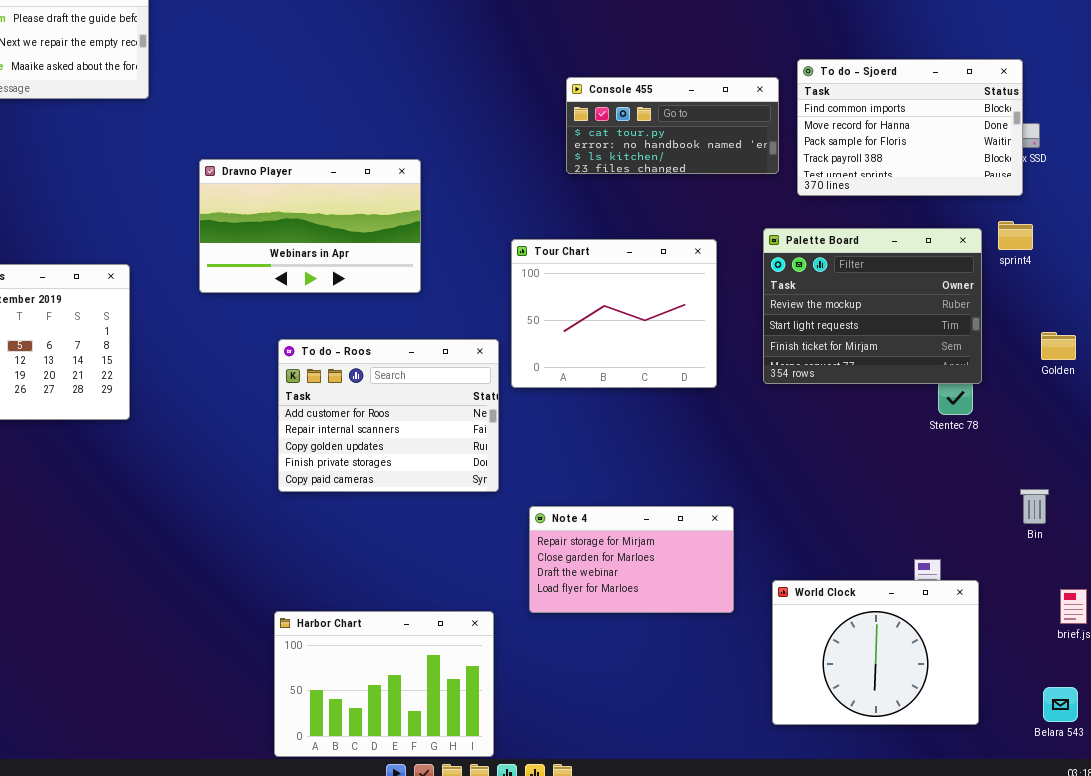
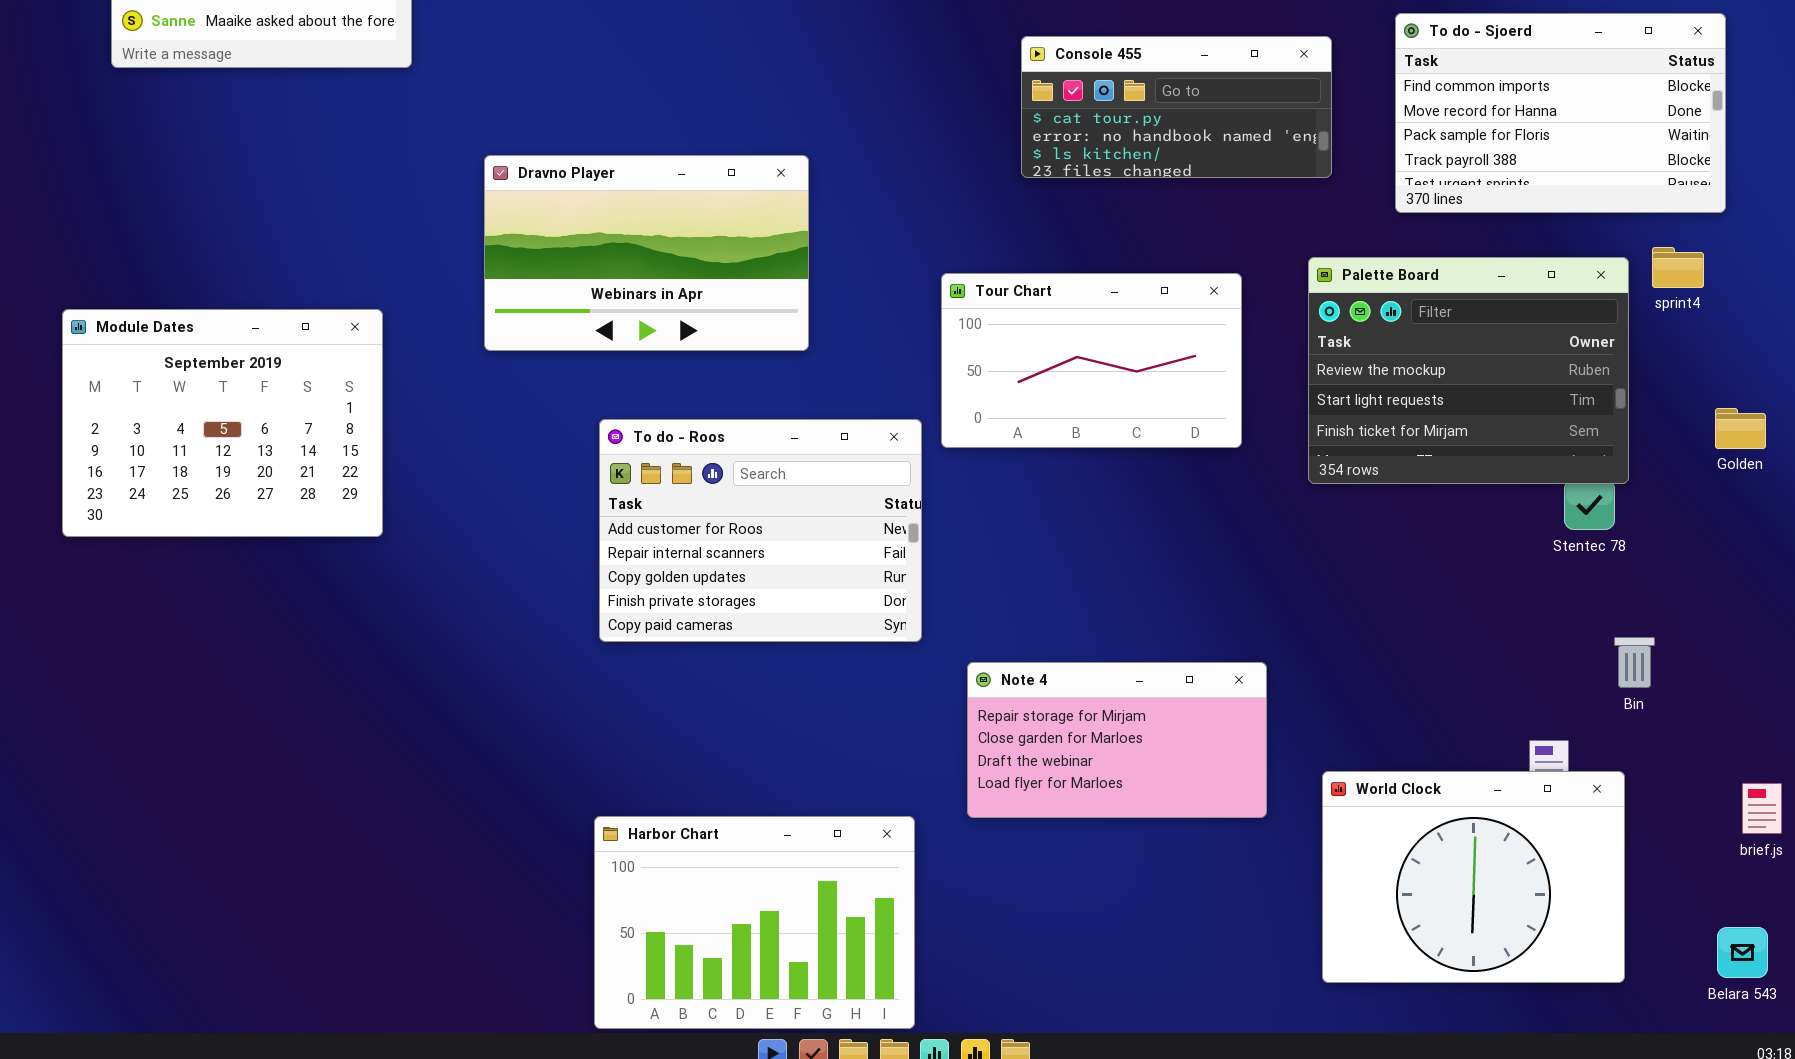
To do - Sjoerd: [797,59,1023,196] -> [1395,13,1726,213], moved
Tour Chart: [511,239,717,388] -> [941,273,1242,448], resized
Bin: [1020,489,1049,524] -> [1614,637,1655,688], moved

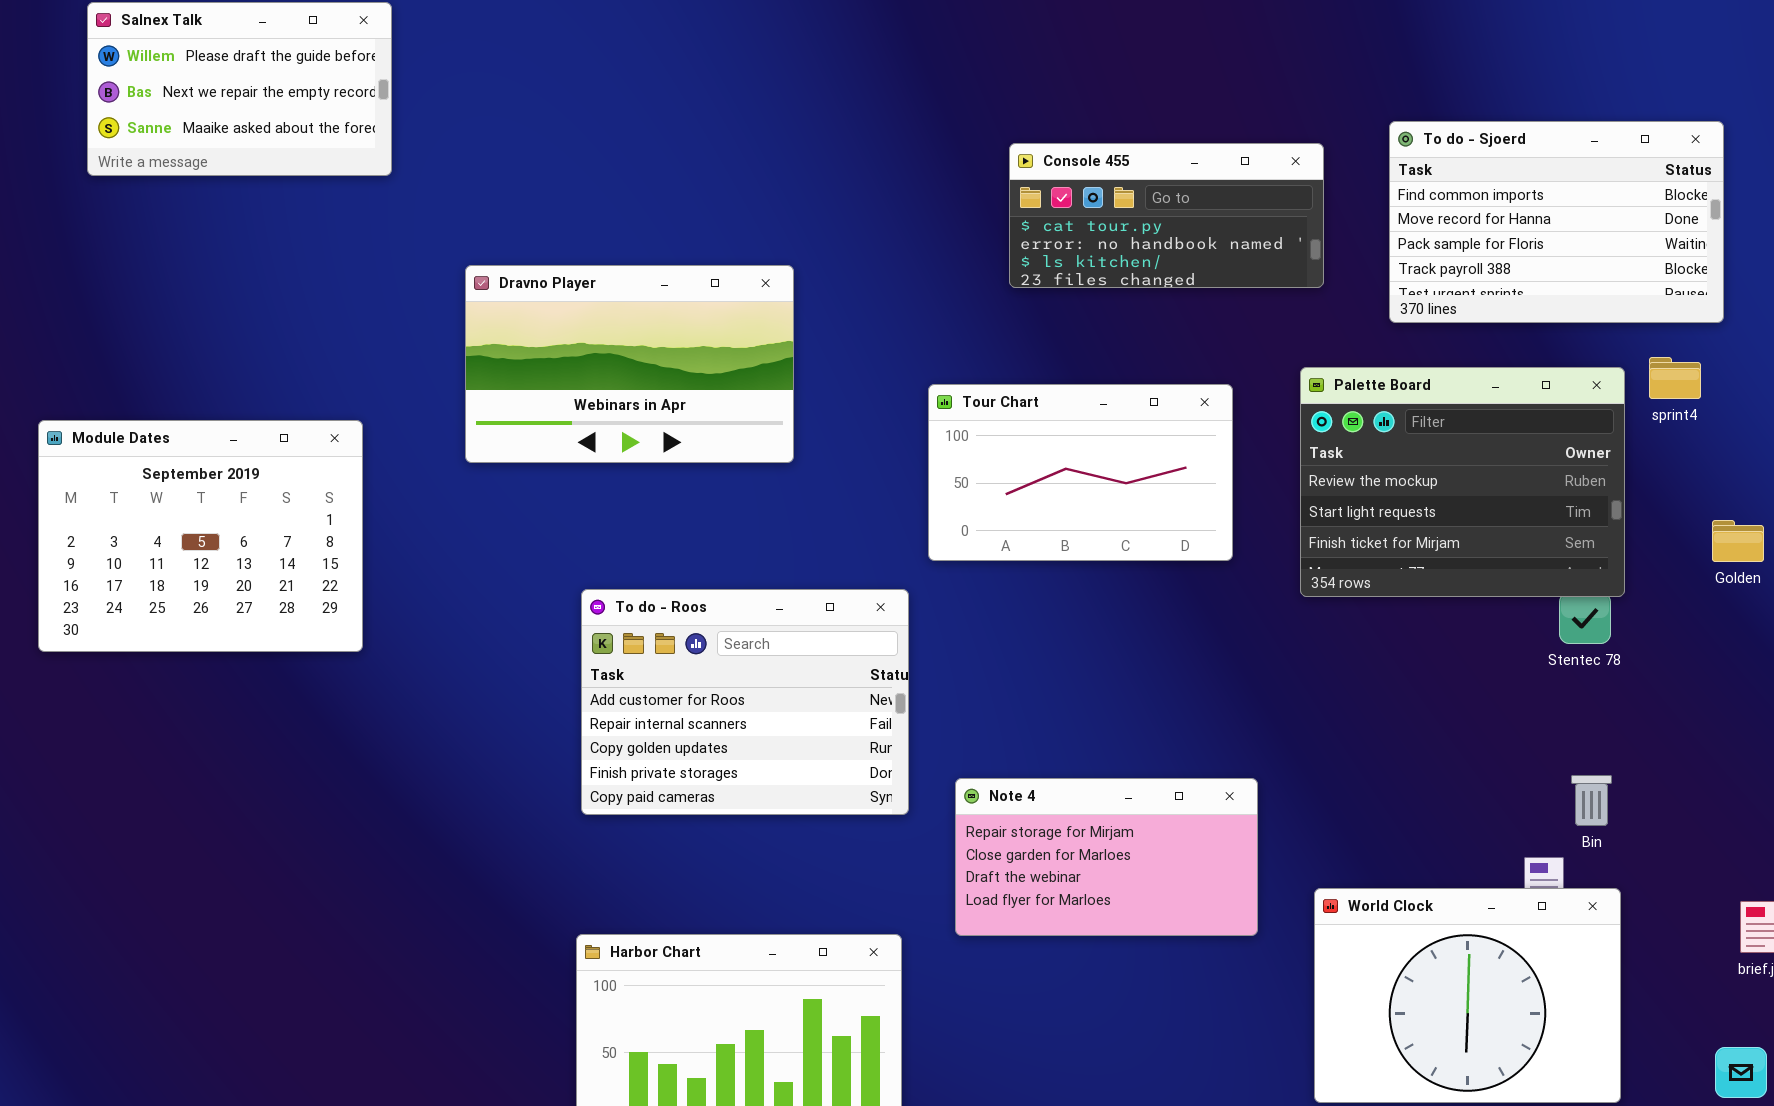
To do - Roos: [599,419,922,642] -> [581,589,909,815], moved
Bin: [1614,637,1655,688] -> [1571,775,1612,826], moved

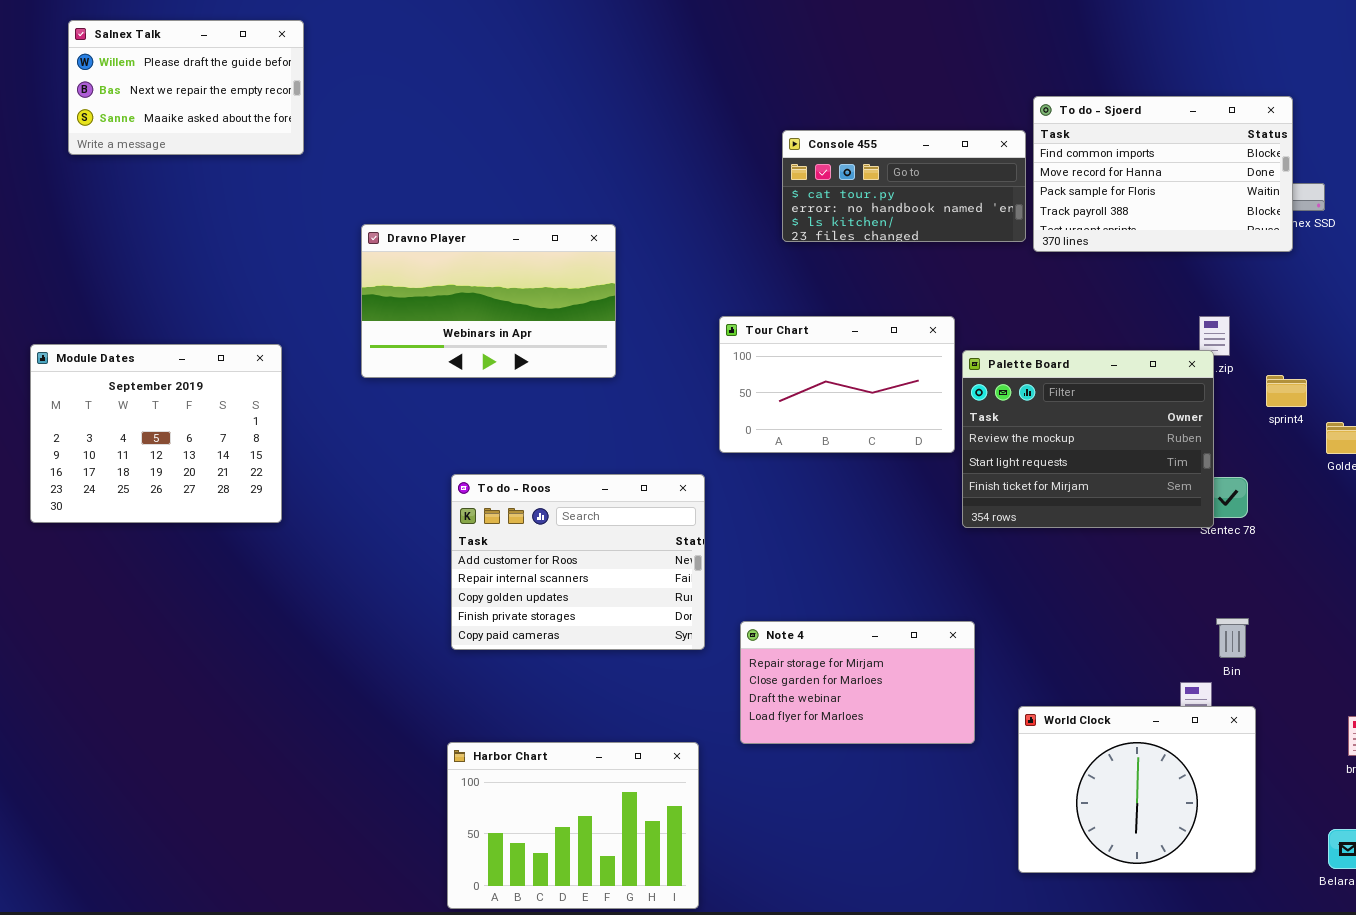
To do - Sjoerd: [1389,121,1724,323] -> [1033,96,1293,252], moved
sprint4: [1649,357,1701,399] -> [1266,375,1307,407], moved
Palette Board: [1300,367,1625,597] -> [962,350,1214,528], moved

